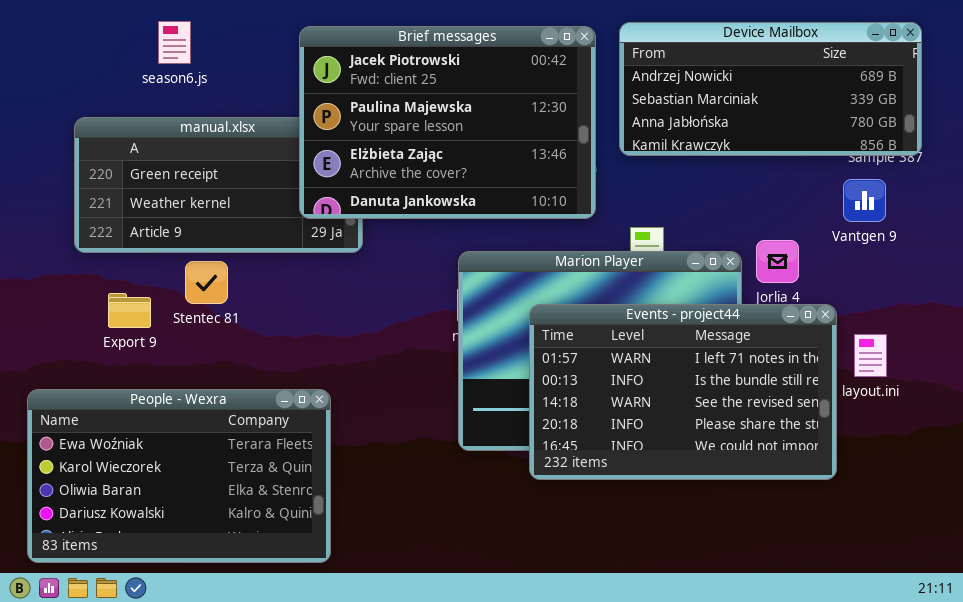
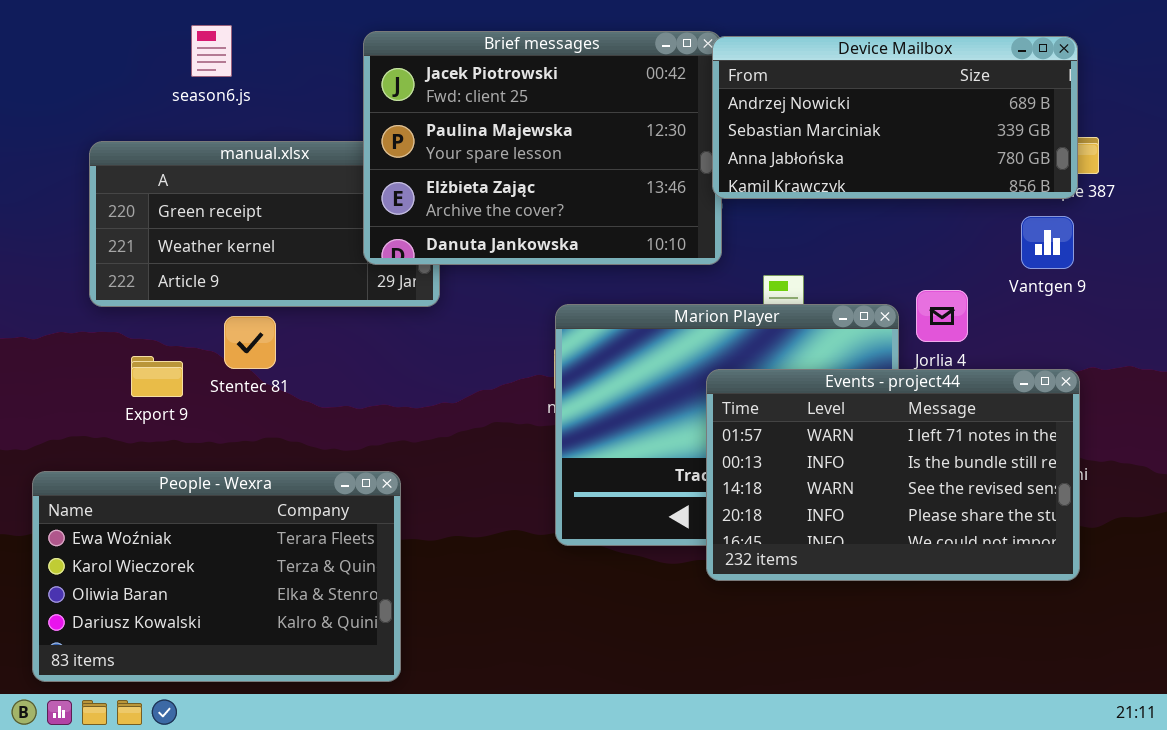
Device Mailbox: [619,22,922,156] -> [712,36,1078,199], moved
Events - project44: [529,304,837,480] -> [706,369,1080,581], moved

